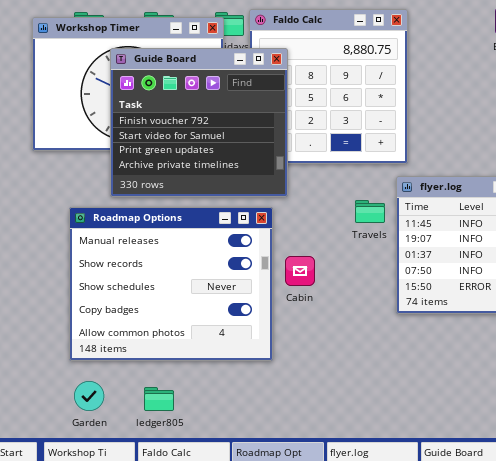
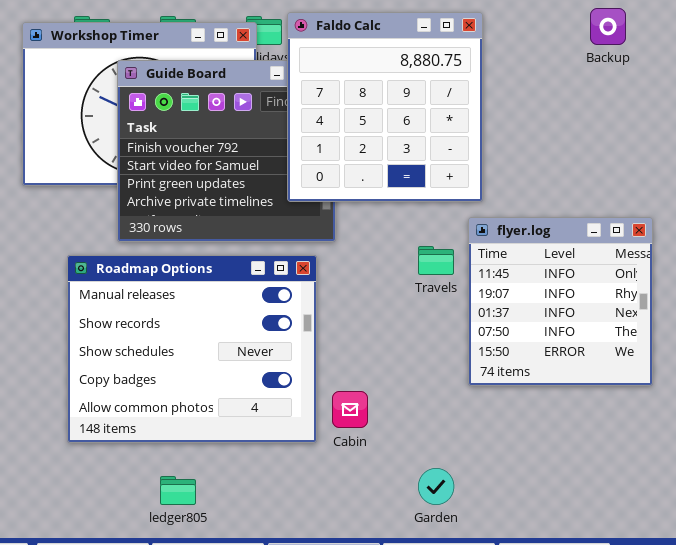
Faldo Calc: [249,9,408,164] -> [287,12,483,202], raised
Cabin: [285,256,315,286] -> [332,391,368,428], moved
Garden: [74,381,104,411] -> [418,468,454,505], moved

